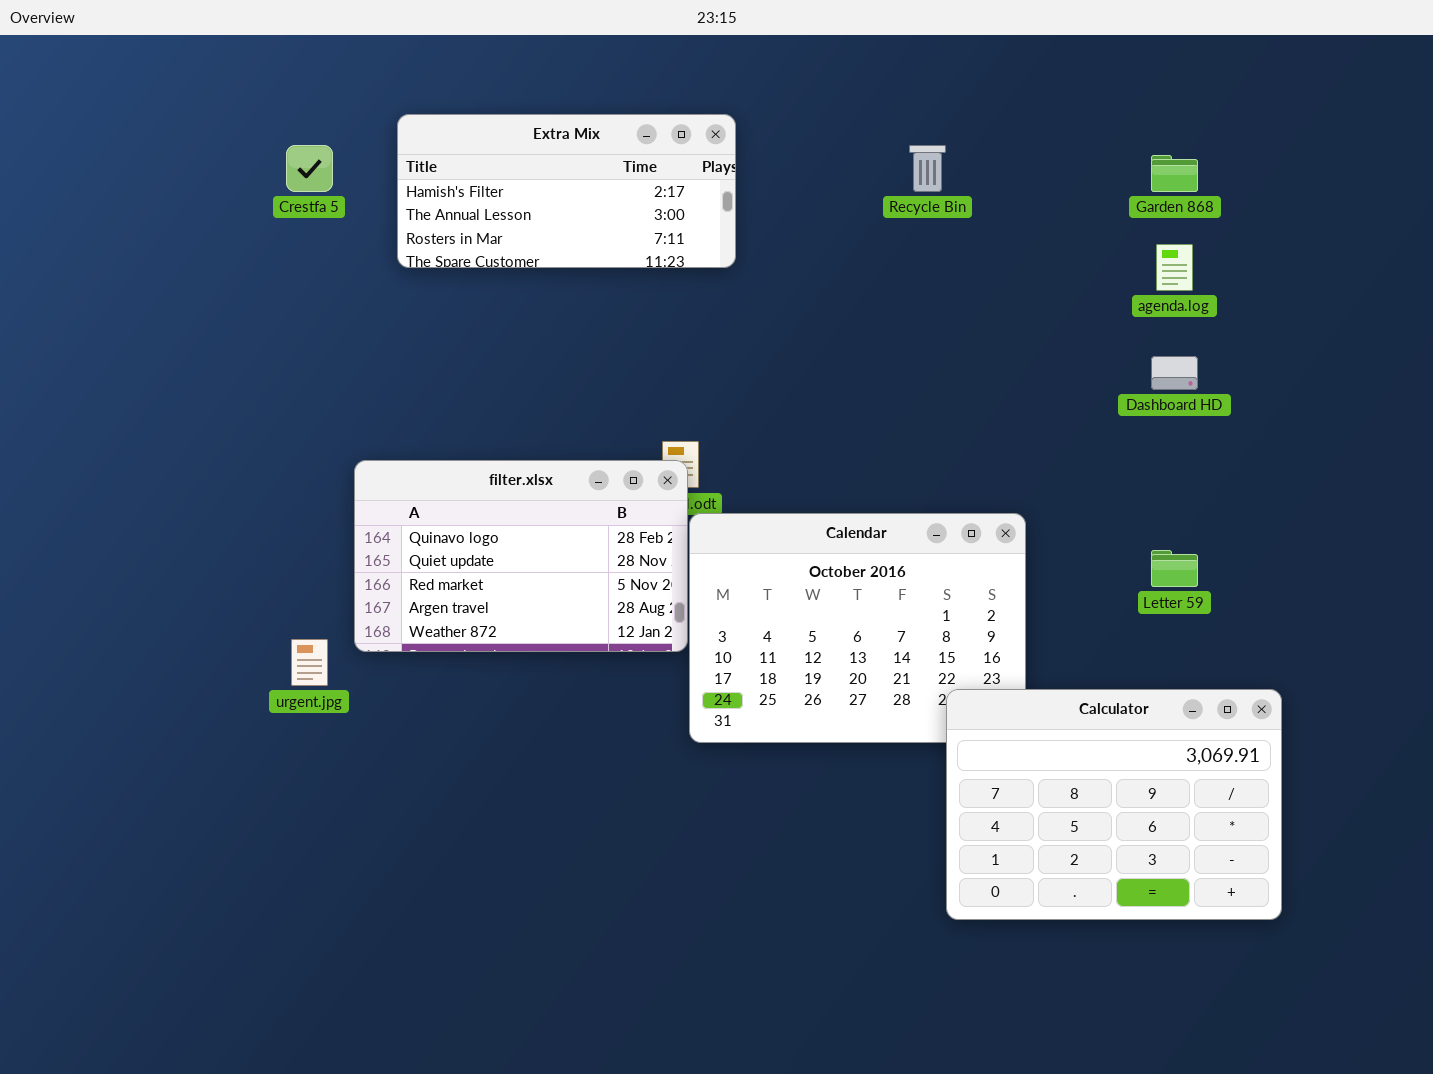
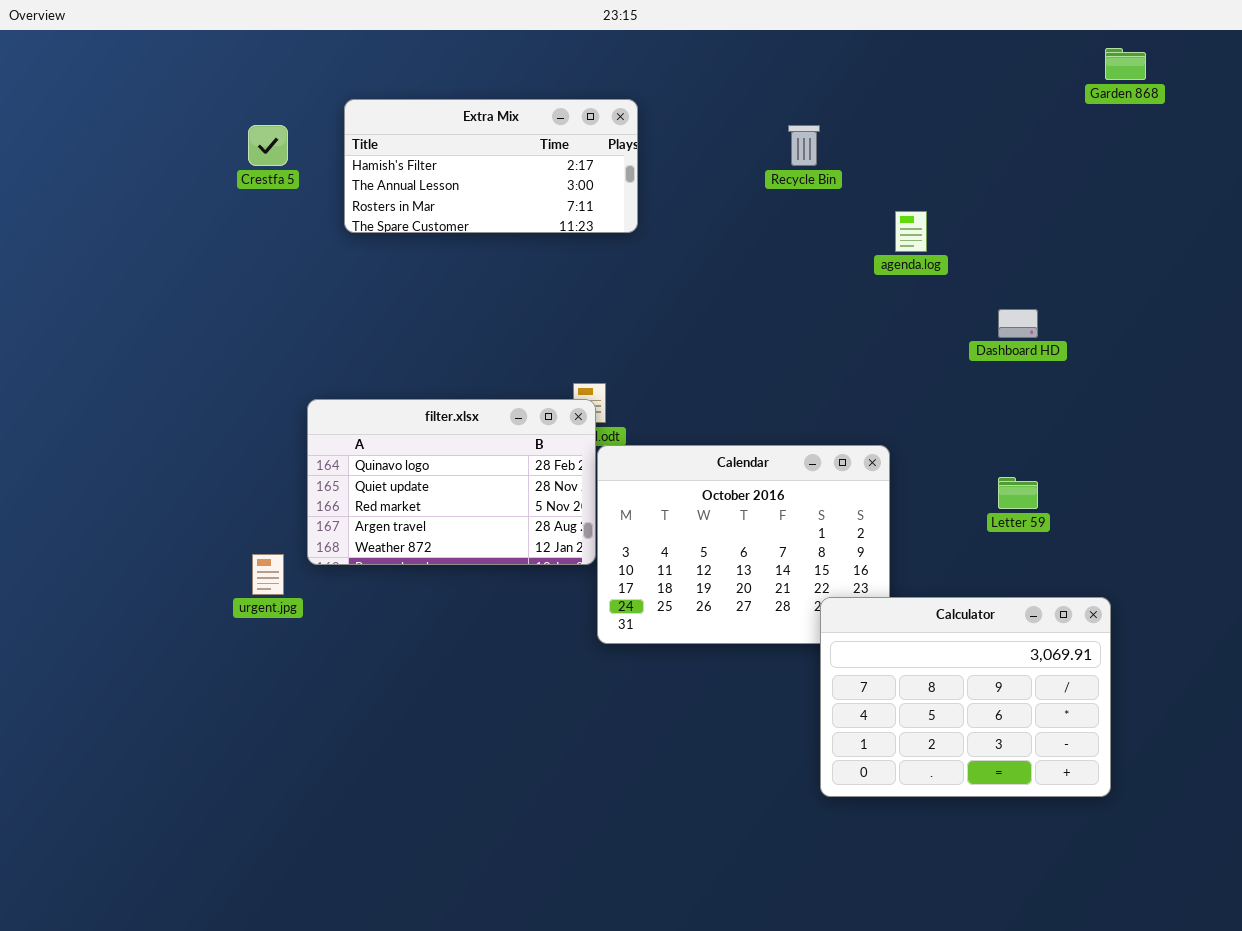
Garden 868: [1151,155,1198,192] -> [1105,48,1146,80], moved
agenda.log: [1156,244,1193,291] -> [895,211,927,252], moved

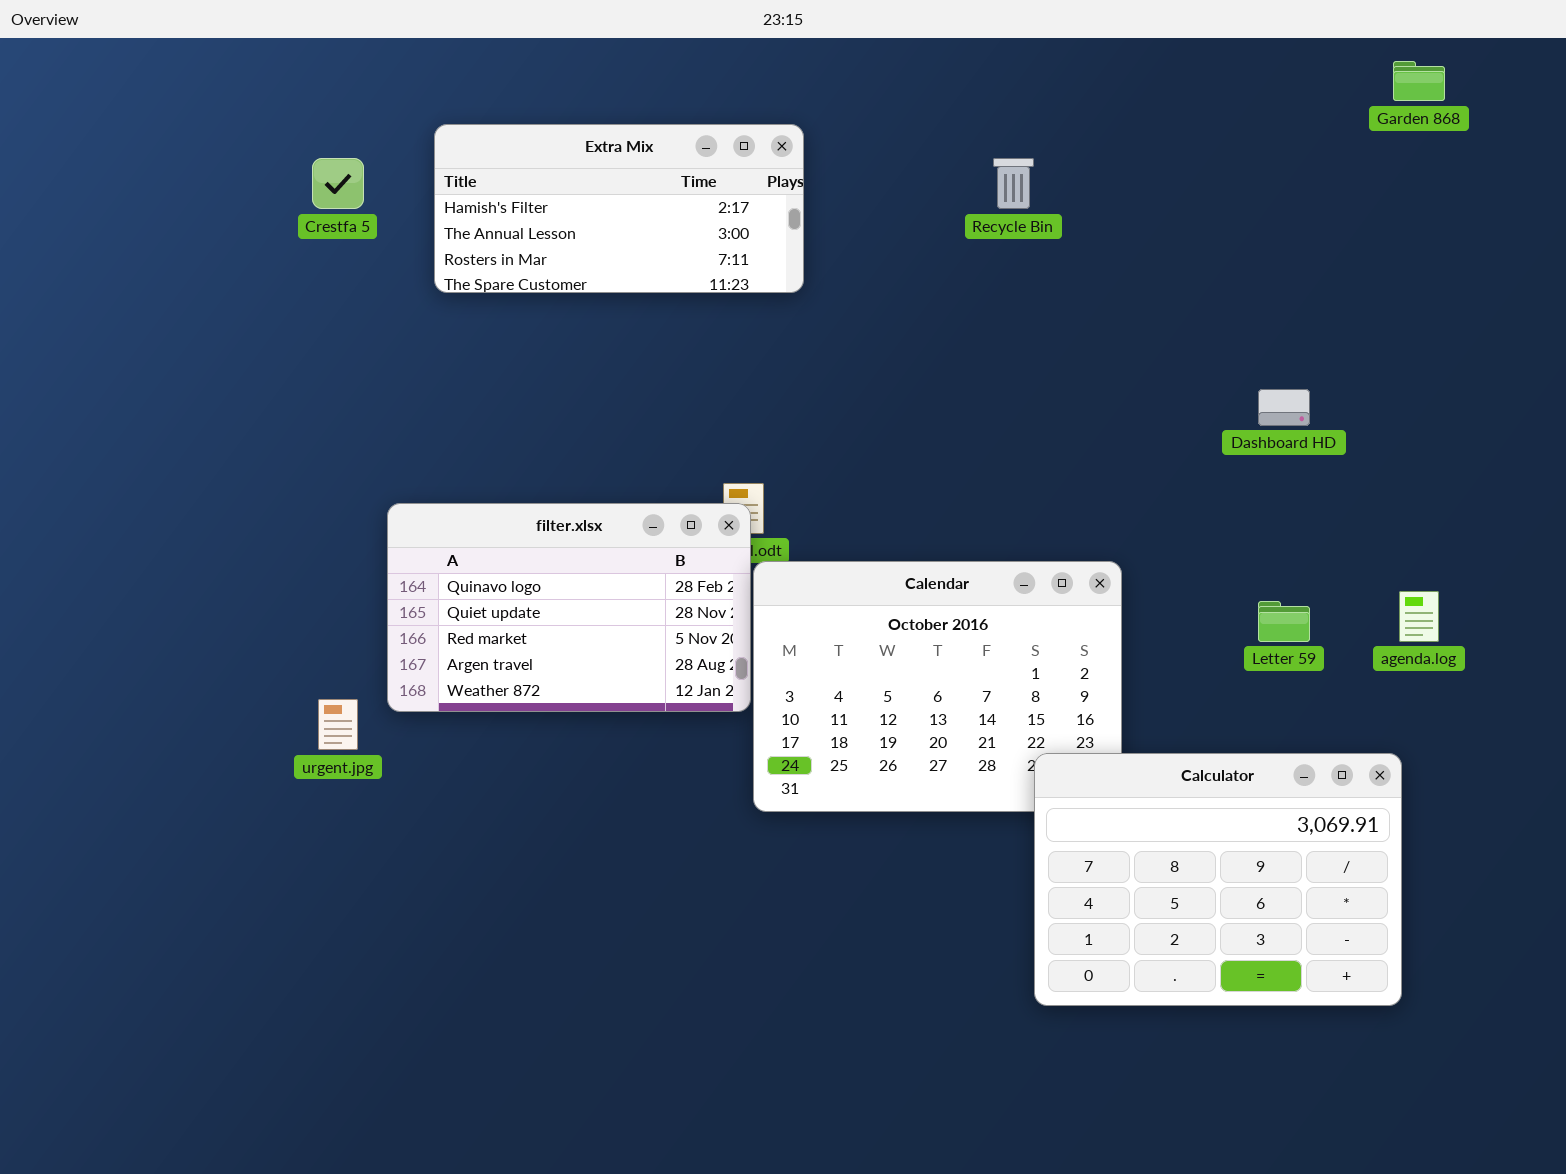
agenda.log: [895,211,927,252] -> [1399,591,1439,642], moved

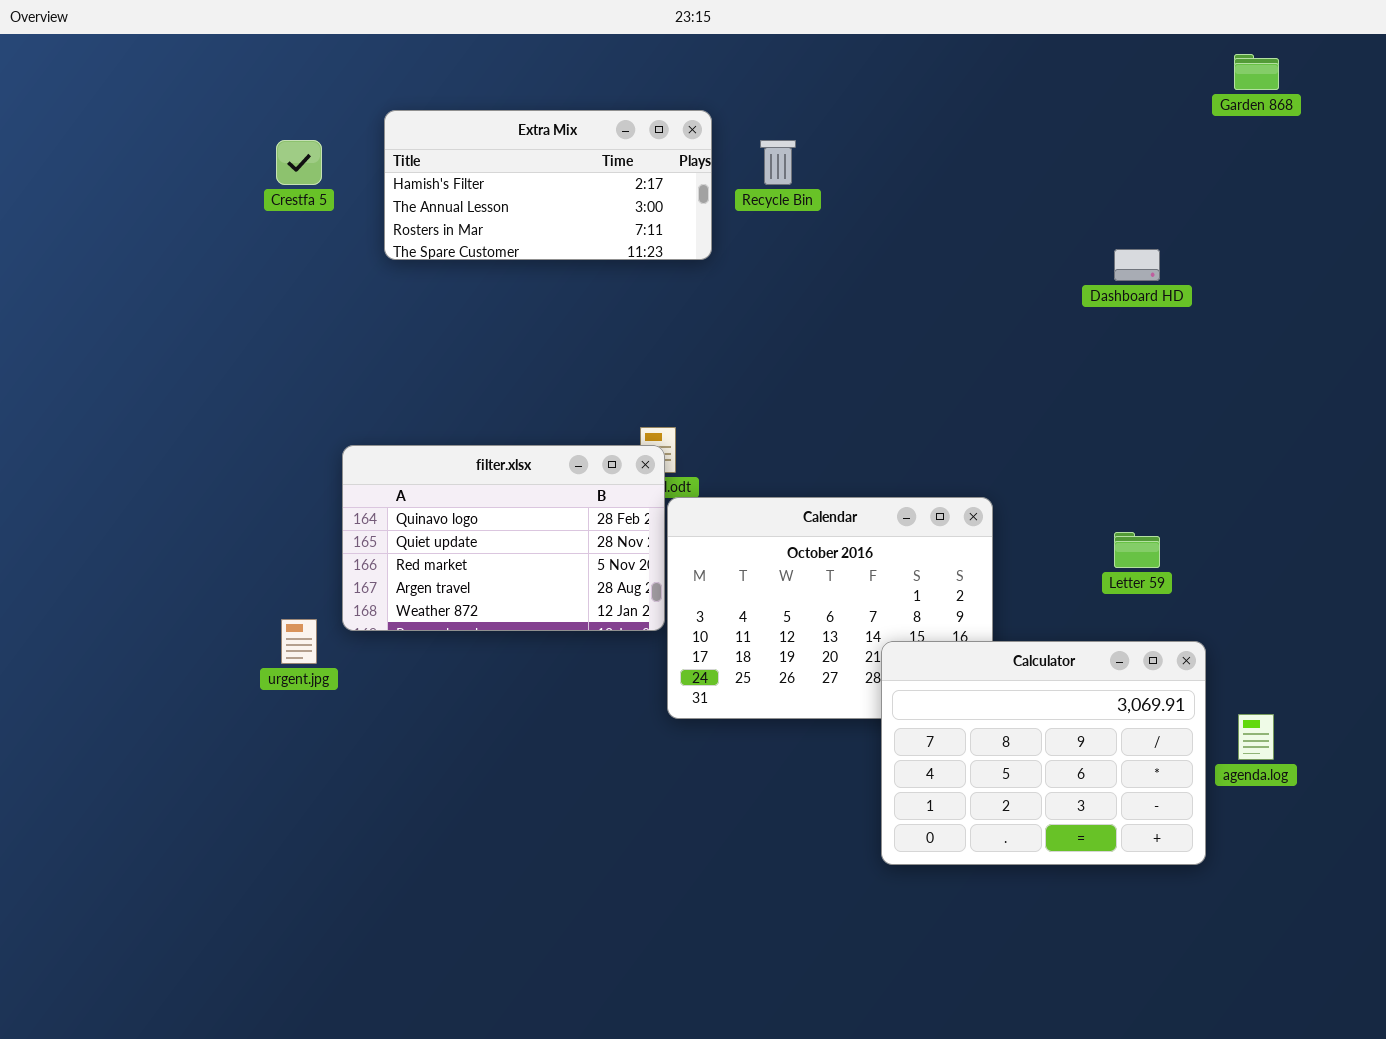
Recycle Bin: [993,158,1034,209] -> [760,140,796,185], moved
Dashboard HD: [1258,389,1310,426] -> [1114,249,1160,281], moved
agenda.log: [1399,591,1439,642] -> [1238,714,1274,760], moved
Calculator: [1034,753,1402,1006] -> [881,641,1206,865], moved

